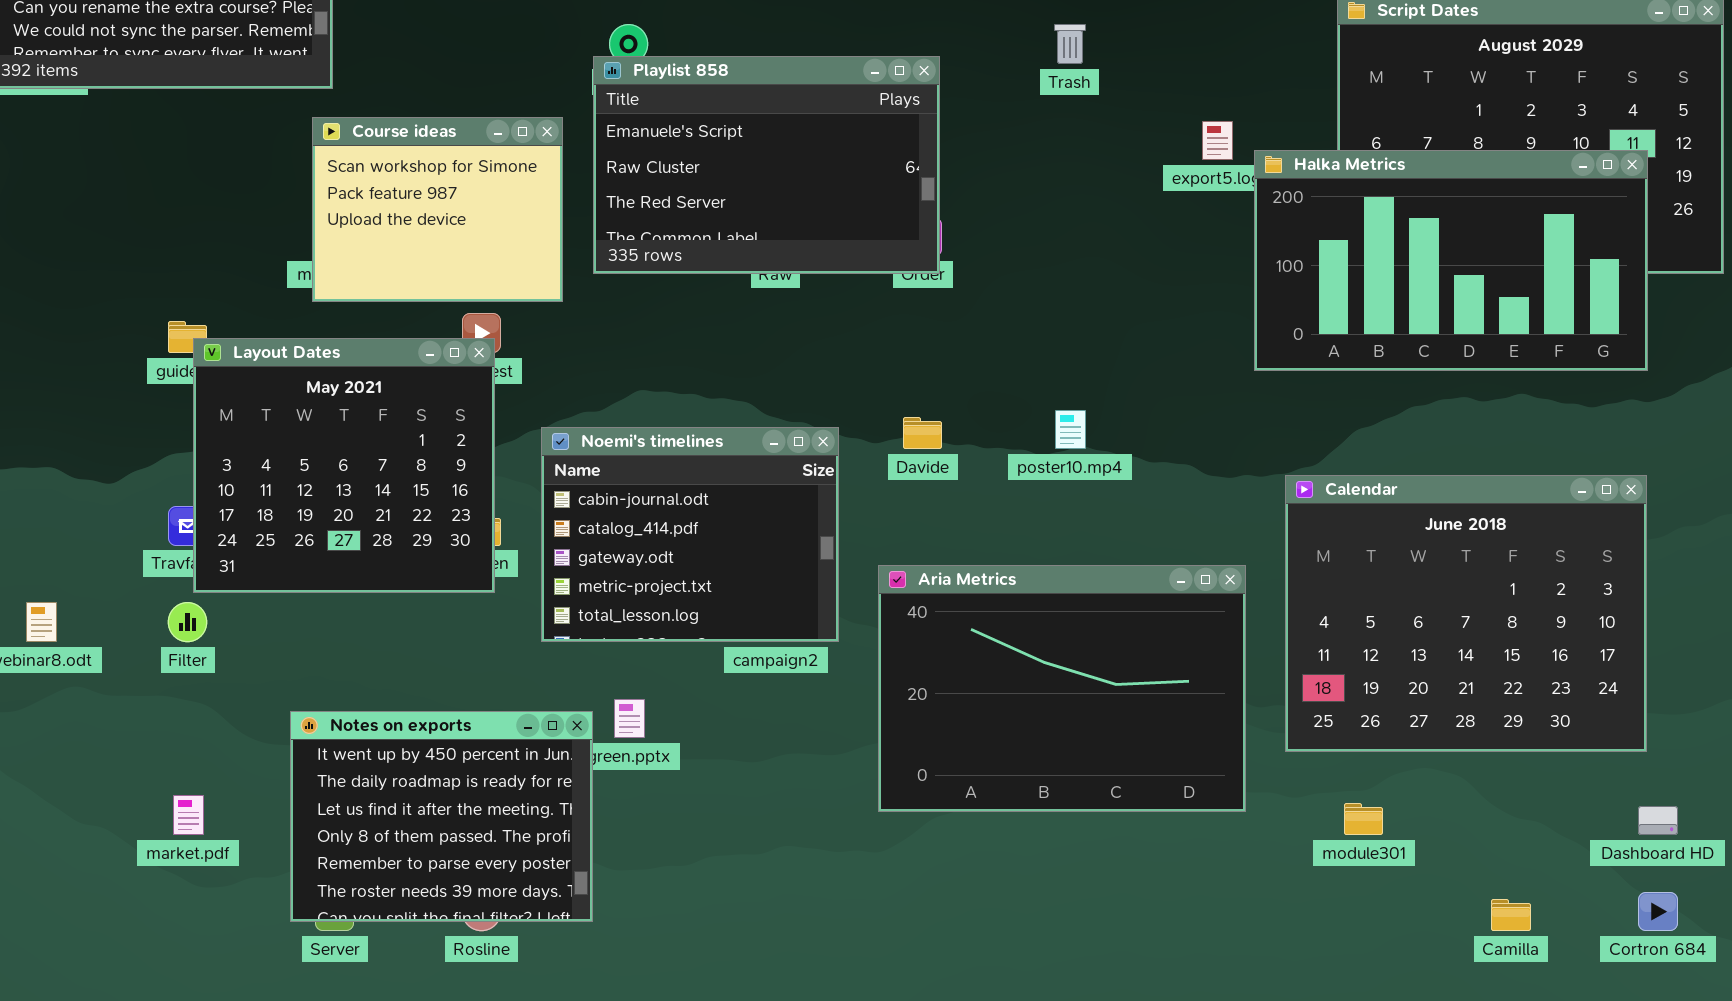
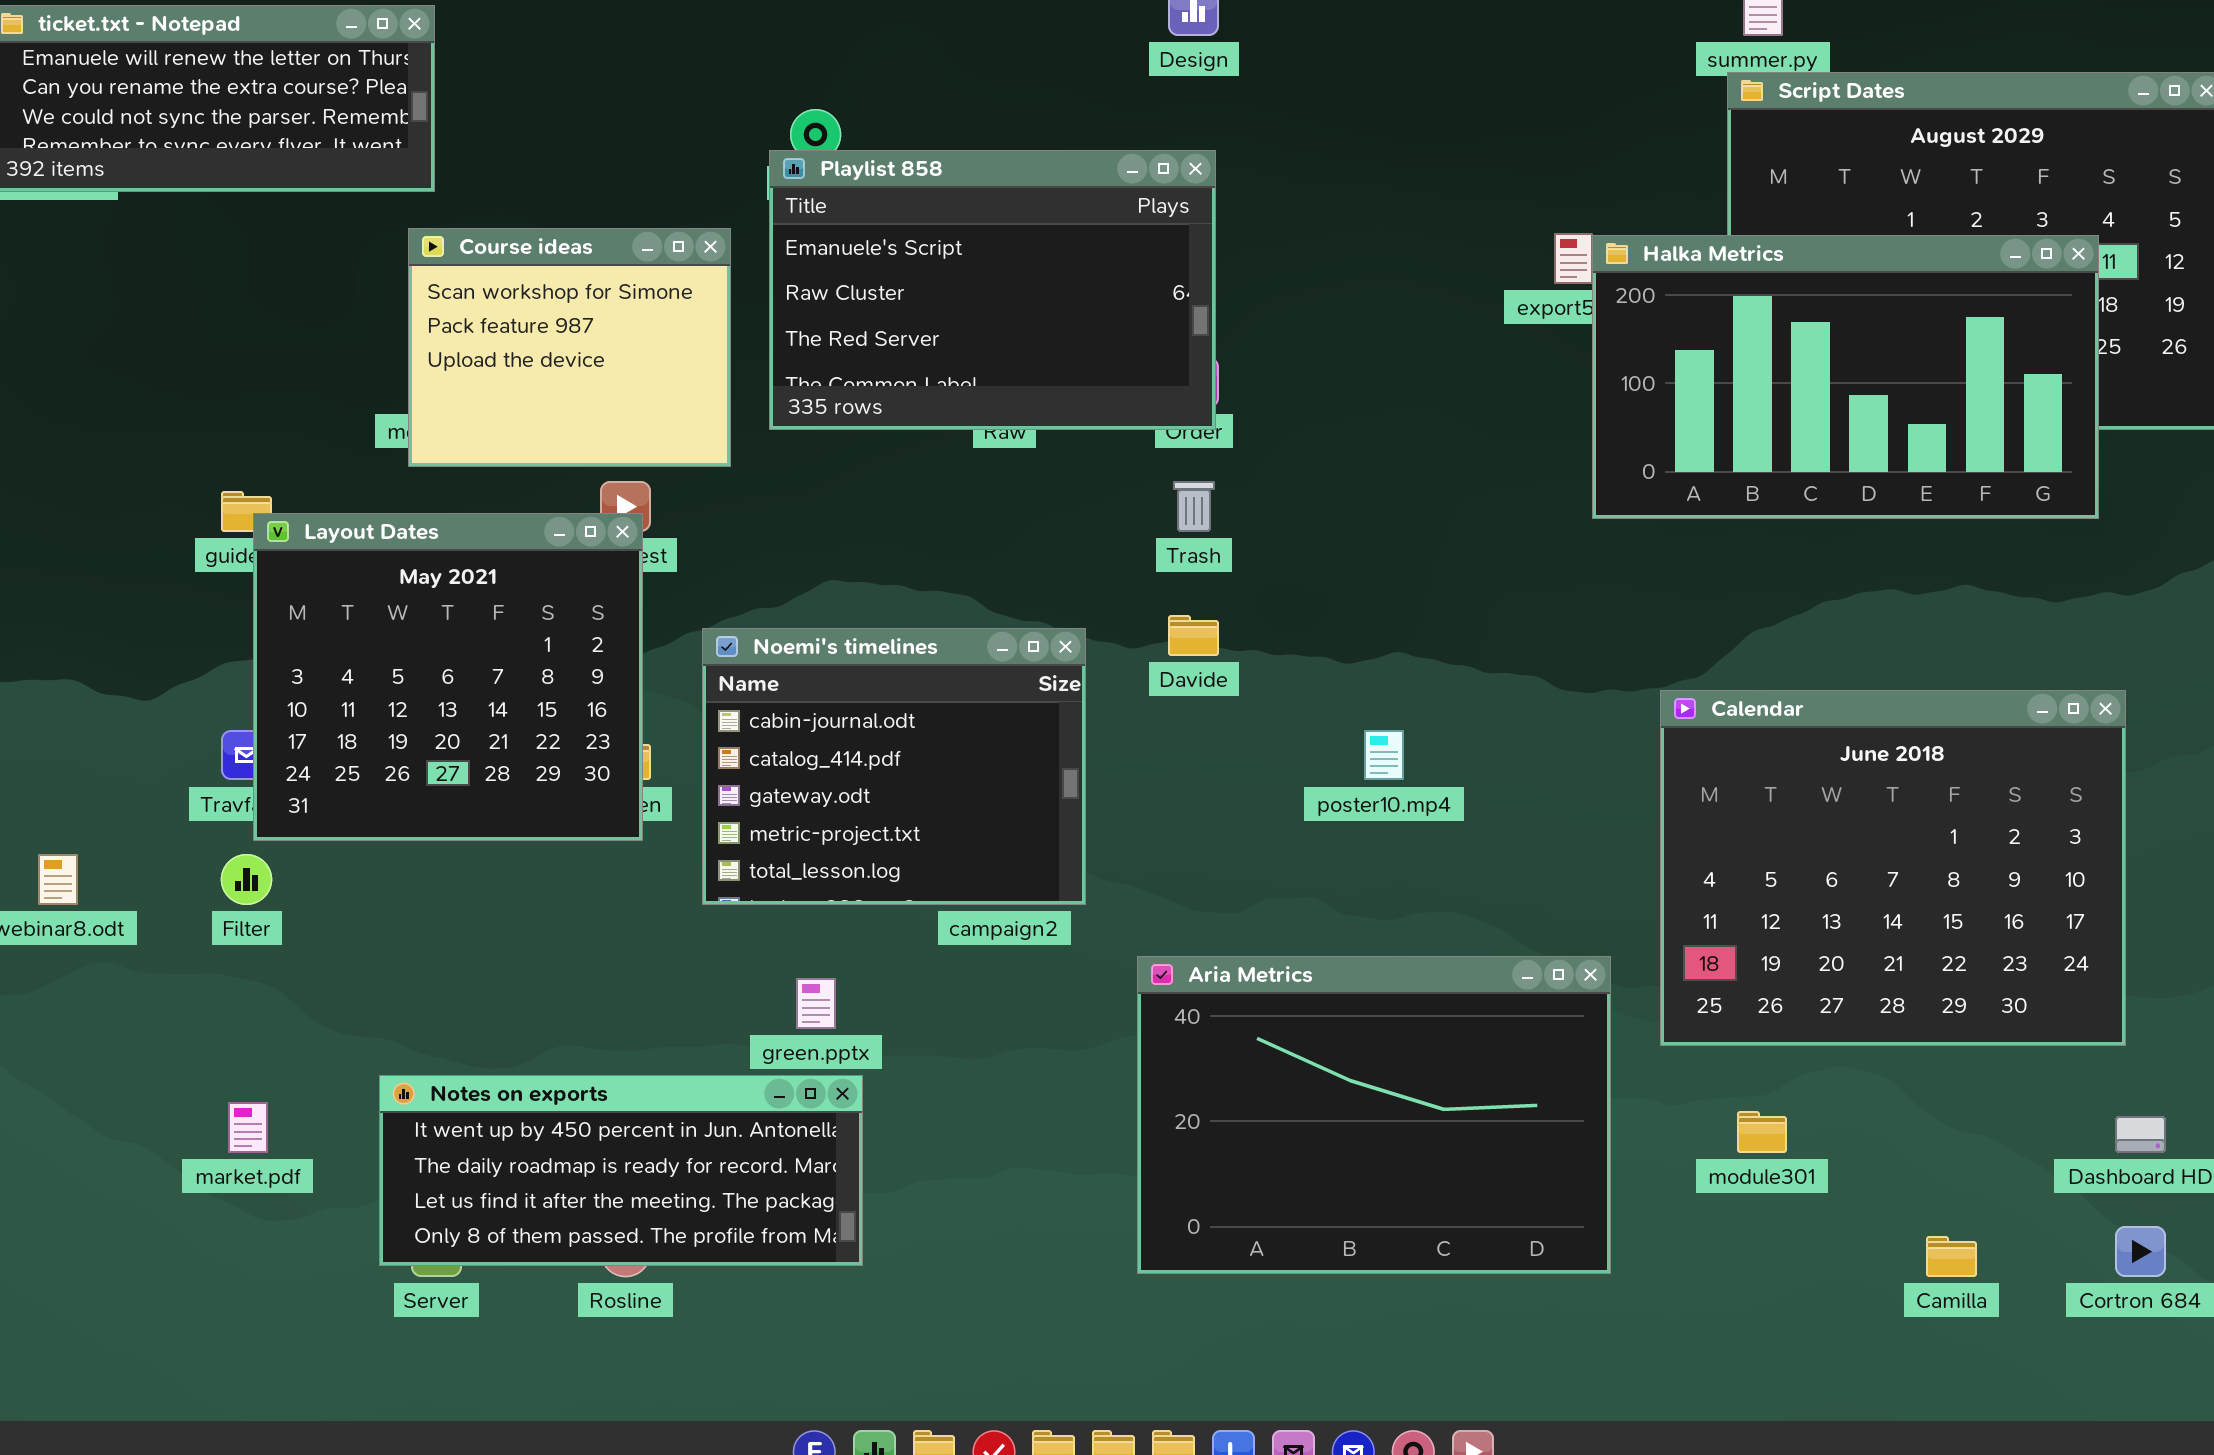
Trash: [1054,24,1086,64] -> [1173,481,1215,532], moved
Halka Metrics: [1254,150,1648,371] -> [1592,235,2099,519], moved
poster10.mp4: [1055,410,1086,449] -> [1364,730,1404,780], moved
Aria Metrics: [878,565,1246,812] -> [1137,956,1611,1274], moved
Notes on exports: [290,711,593,922] -> [379,1075,863,1266], resized

